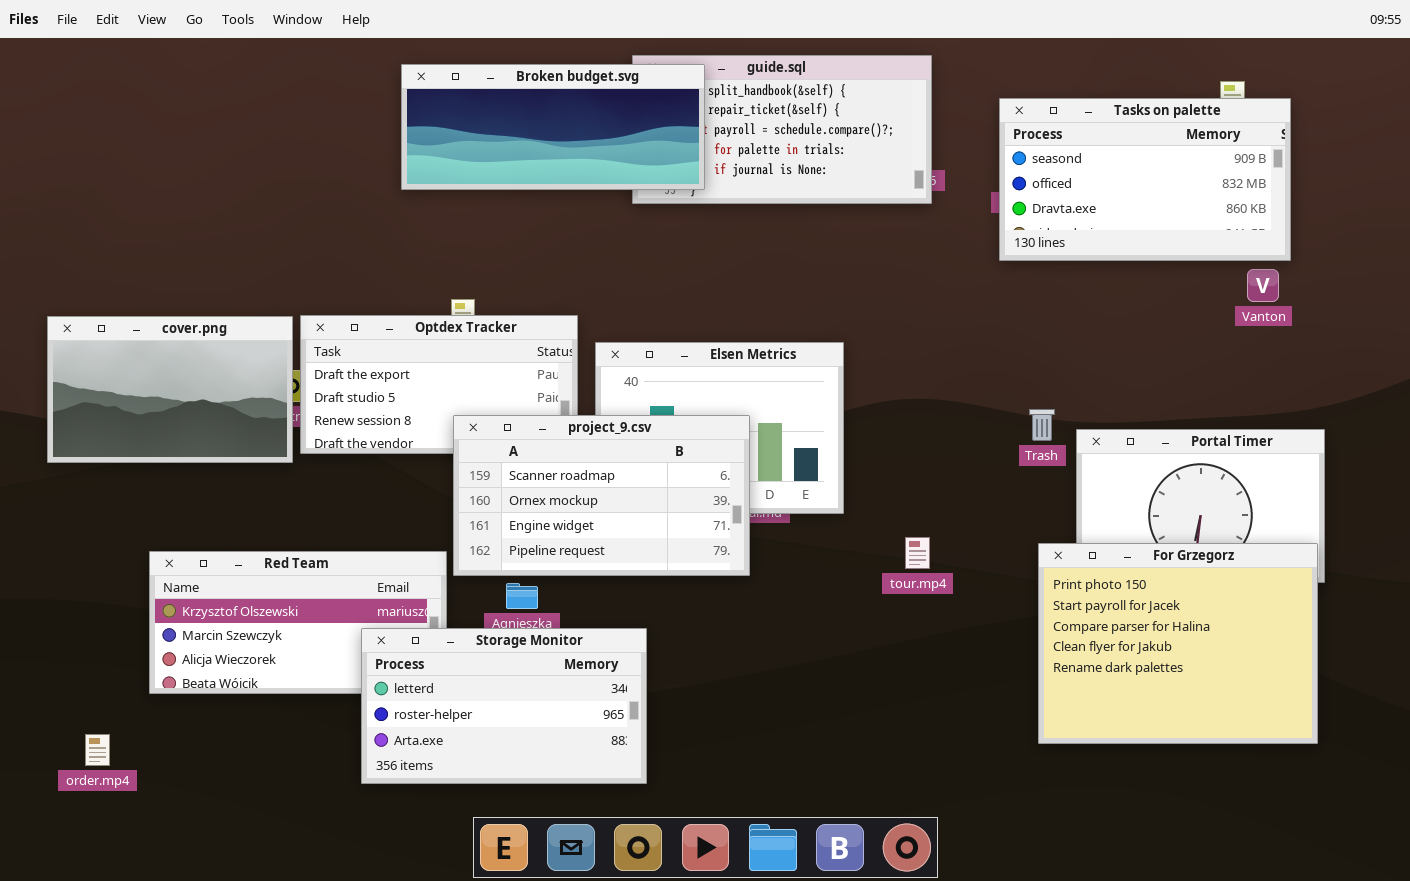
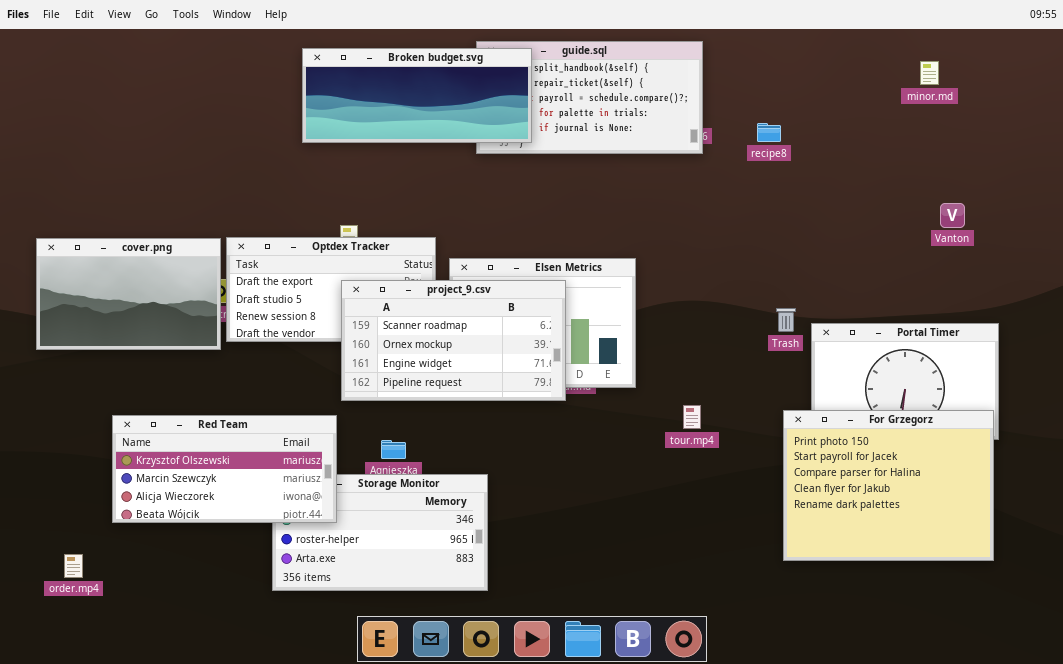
Tasks on palette: [999,98,1291,261] -> none, closed
project_9.csv: [453,415,750,576] -> [341,280,566,401], moved
Red Team: [149,551,447,694] -> [112,415,337,523], raised

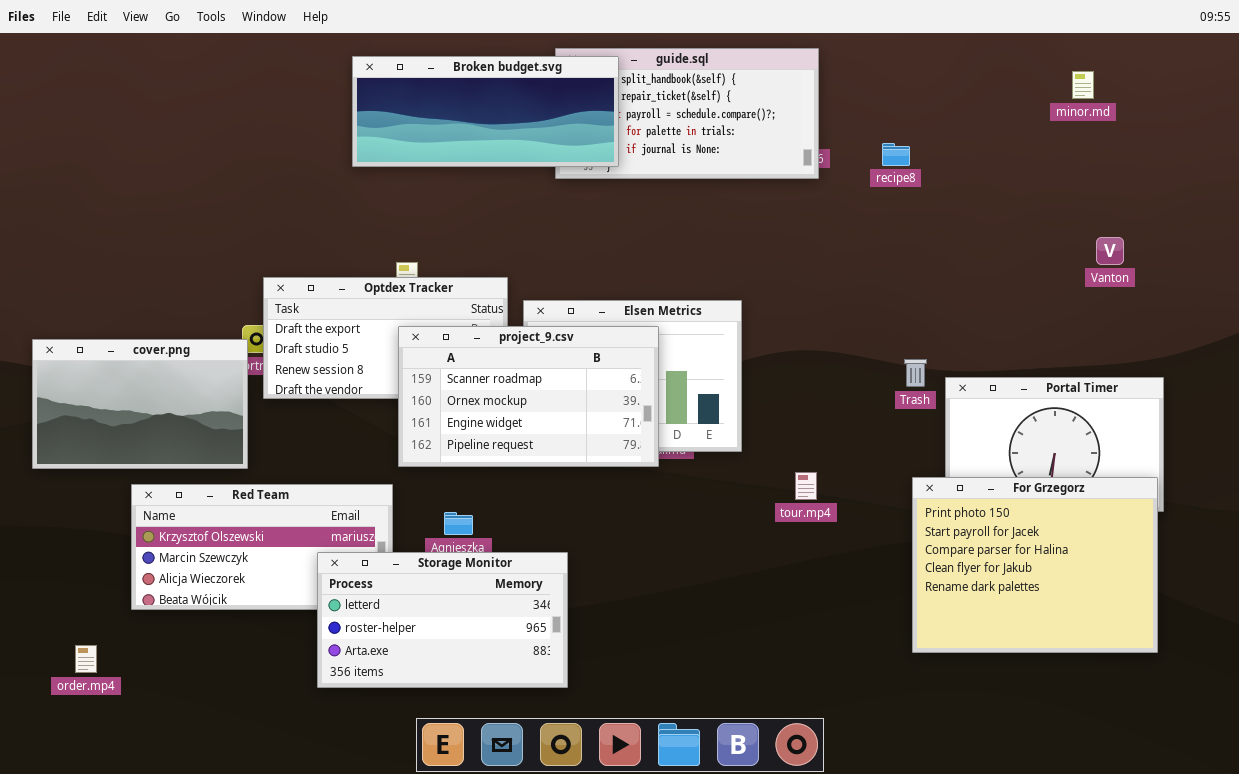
cover.png: [36,238,221,350] -> [32,339,248,469], moved
Storage Monitor: [272,474,488,591] -> [317,552,568,688], raised

